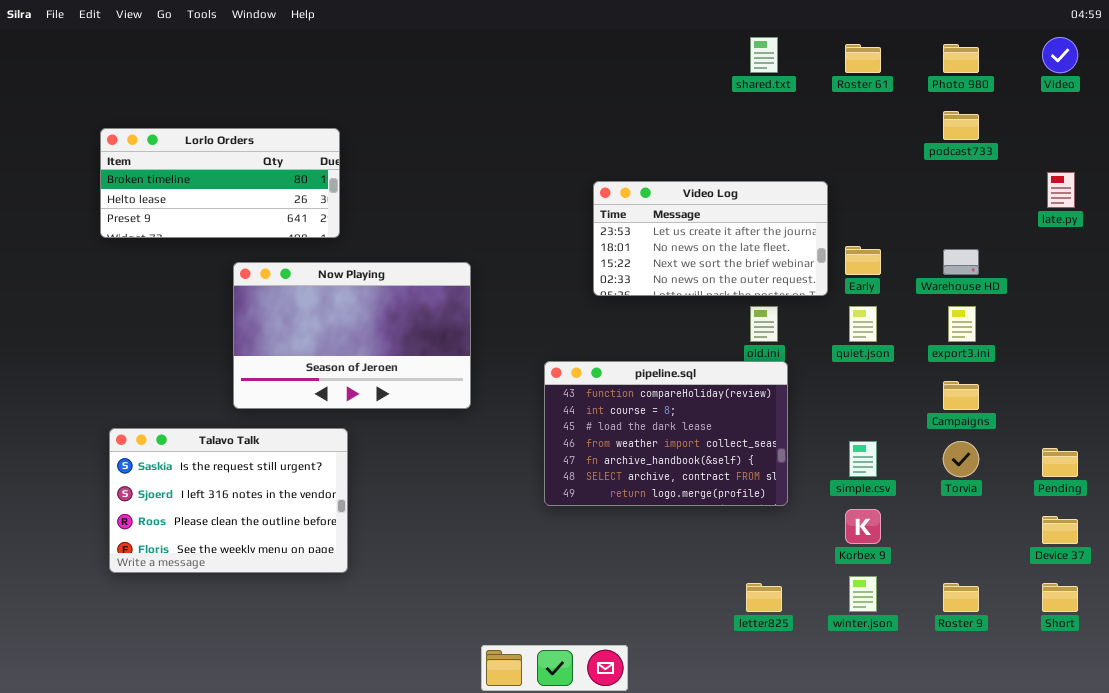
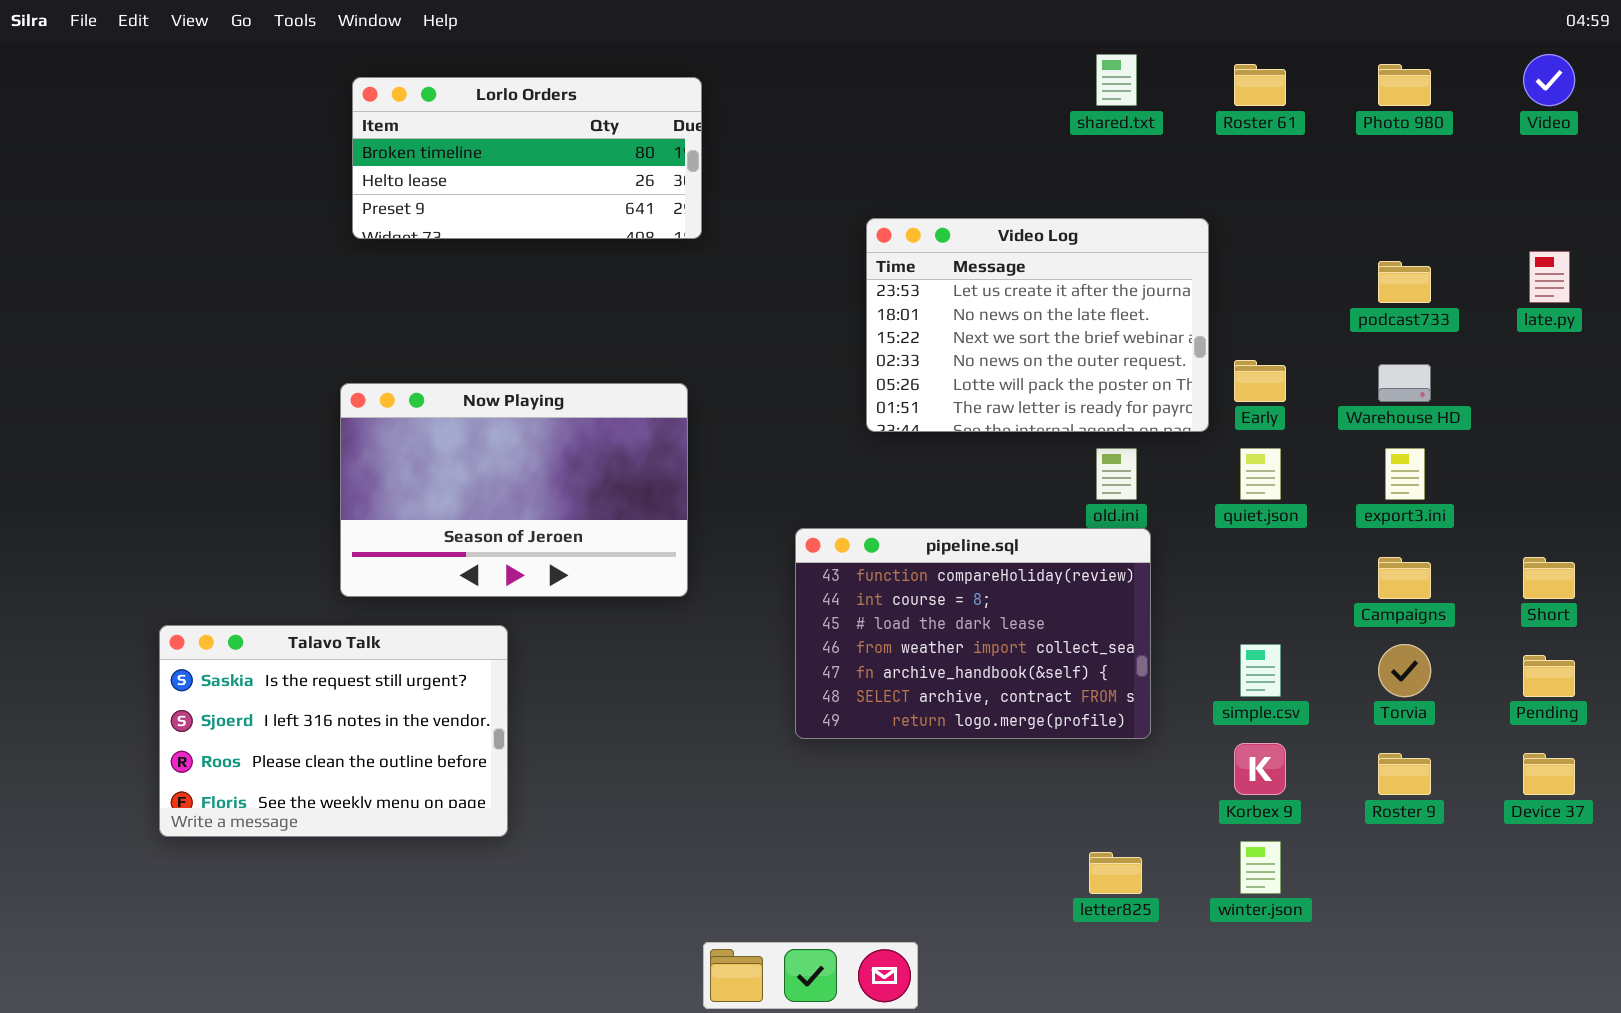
podcast733: [943,111,979,140] -> [1378,261,1431,303], moved
Lorlo Orders: [100,128,340,238] -> [352,77,702,239], moved
Video Log: [593,181,828,296] -> [866,218,1209,432], resized
Roster 9: [943,583,979,612] -> [1378,753,1431,795], moved
Short: [1042,583,1078,612] -> [1523,557,1575,599], moved

